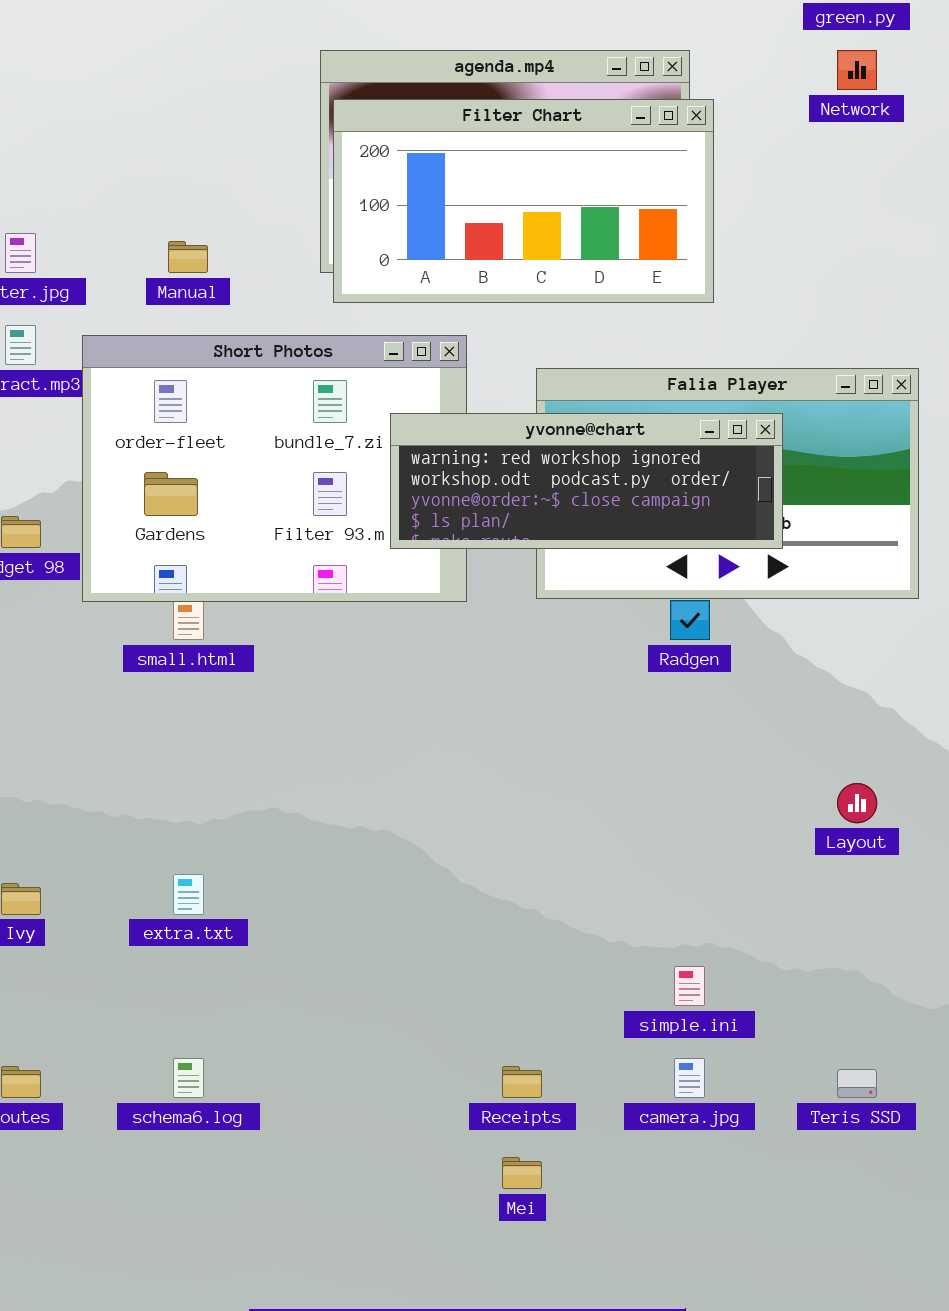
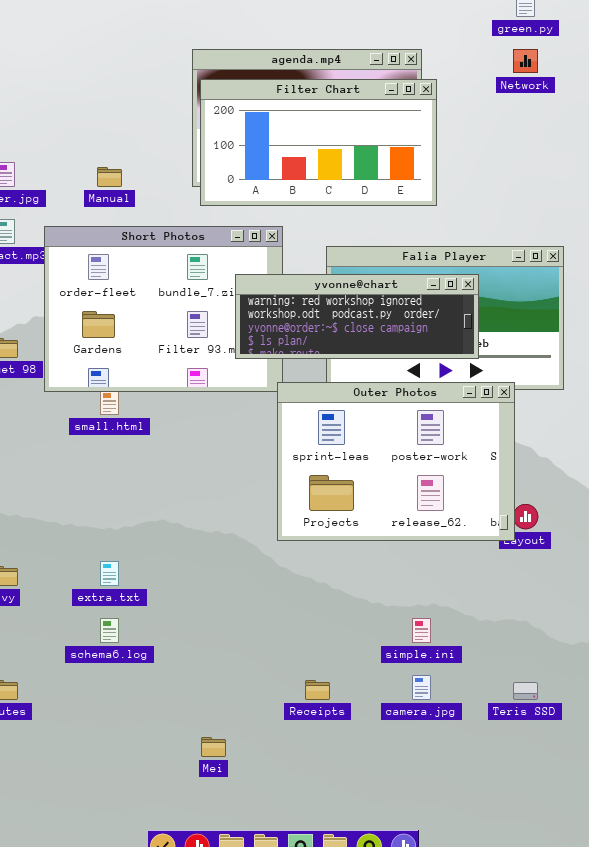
Outer Photos: none -> [277,382,515,541], opened
schema6.log: [173,1058,204,1098] -> [100,618,119,643], moved
Mei: [502,1157,542,1189] -> [201,737,226,757], moved

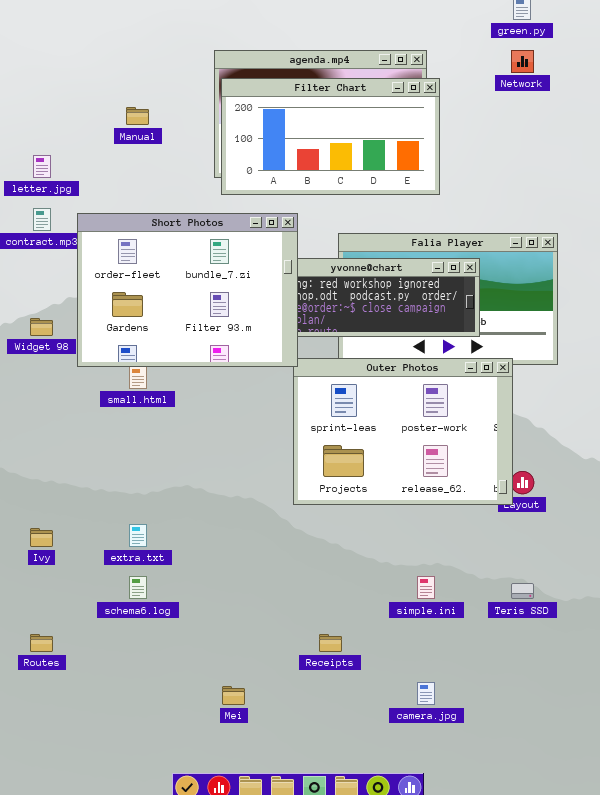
Manual: [97,167,122,187] -> [126,107,149,125], moved
Short Photos: [44,226,283,392] -> [77,213,298,367], raised
camera.jpg: [412,675,431,700] -> [417,682,435,705], moved
Teris SSD: [513,682,538,700] -> [511,583,534,599], moved

